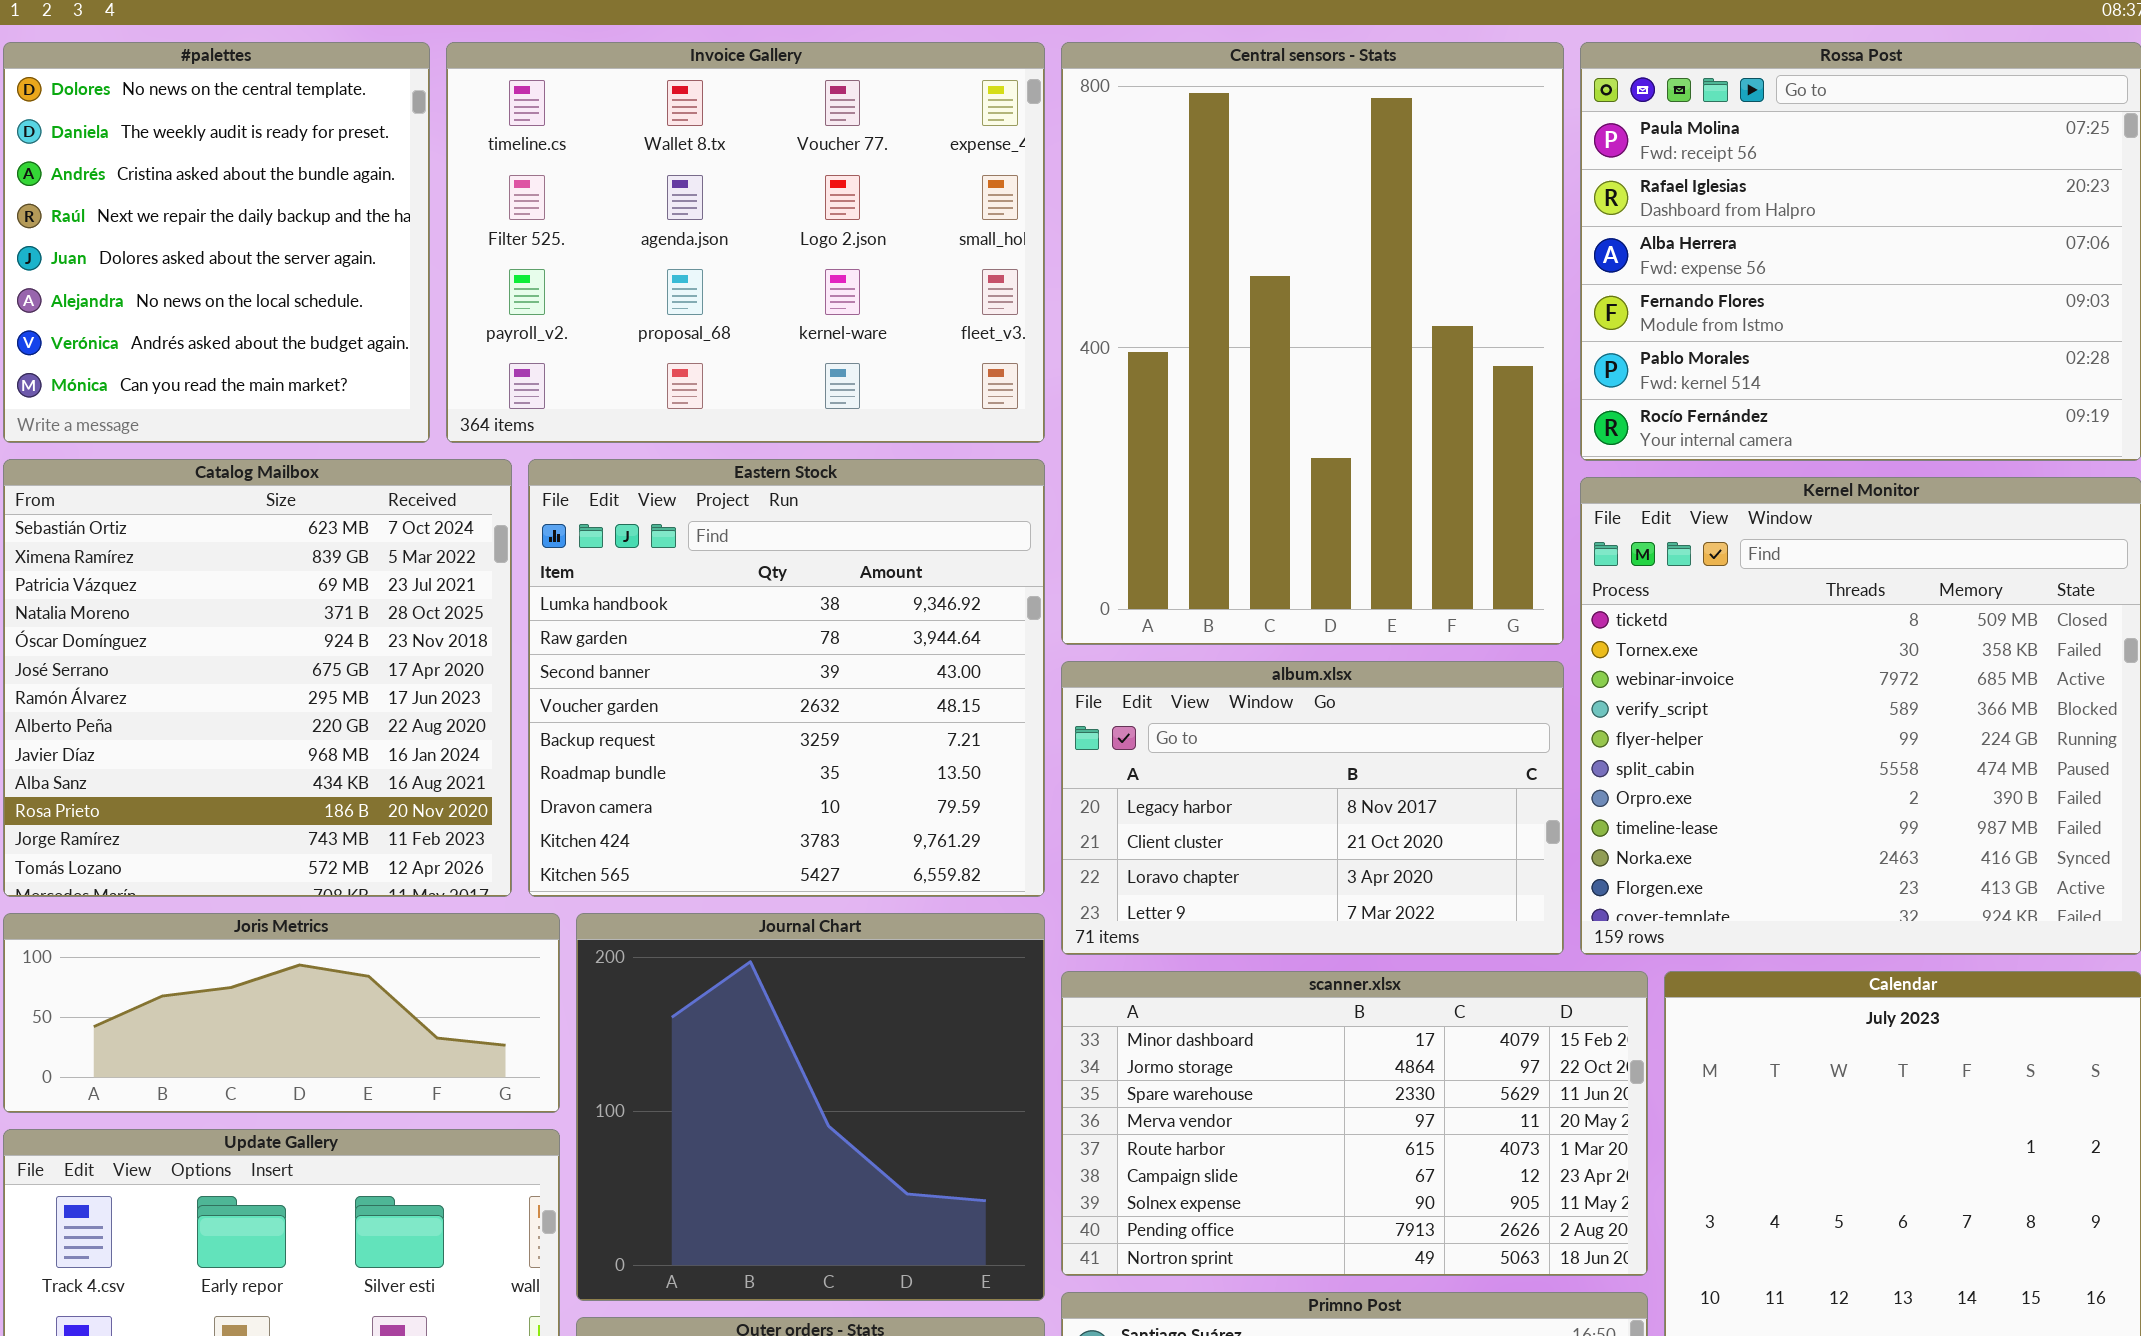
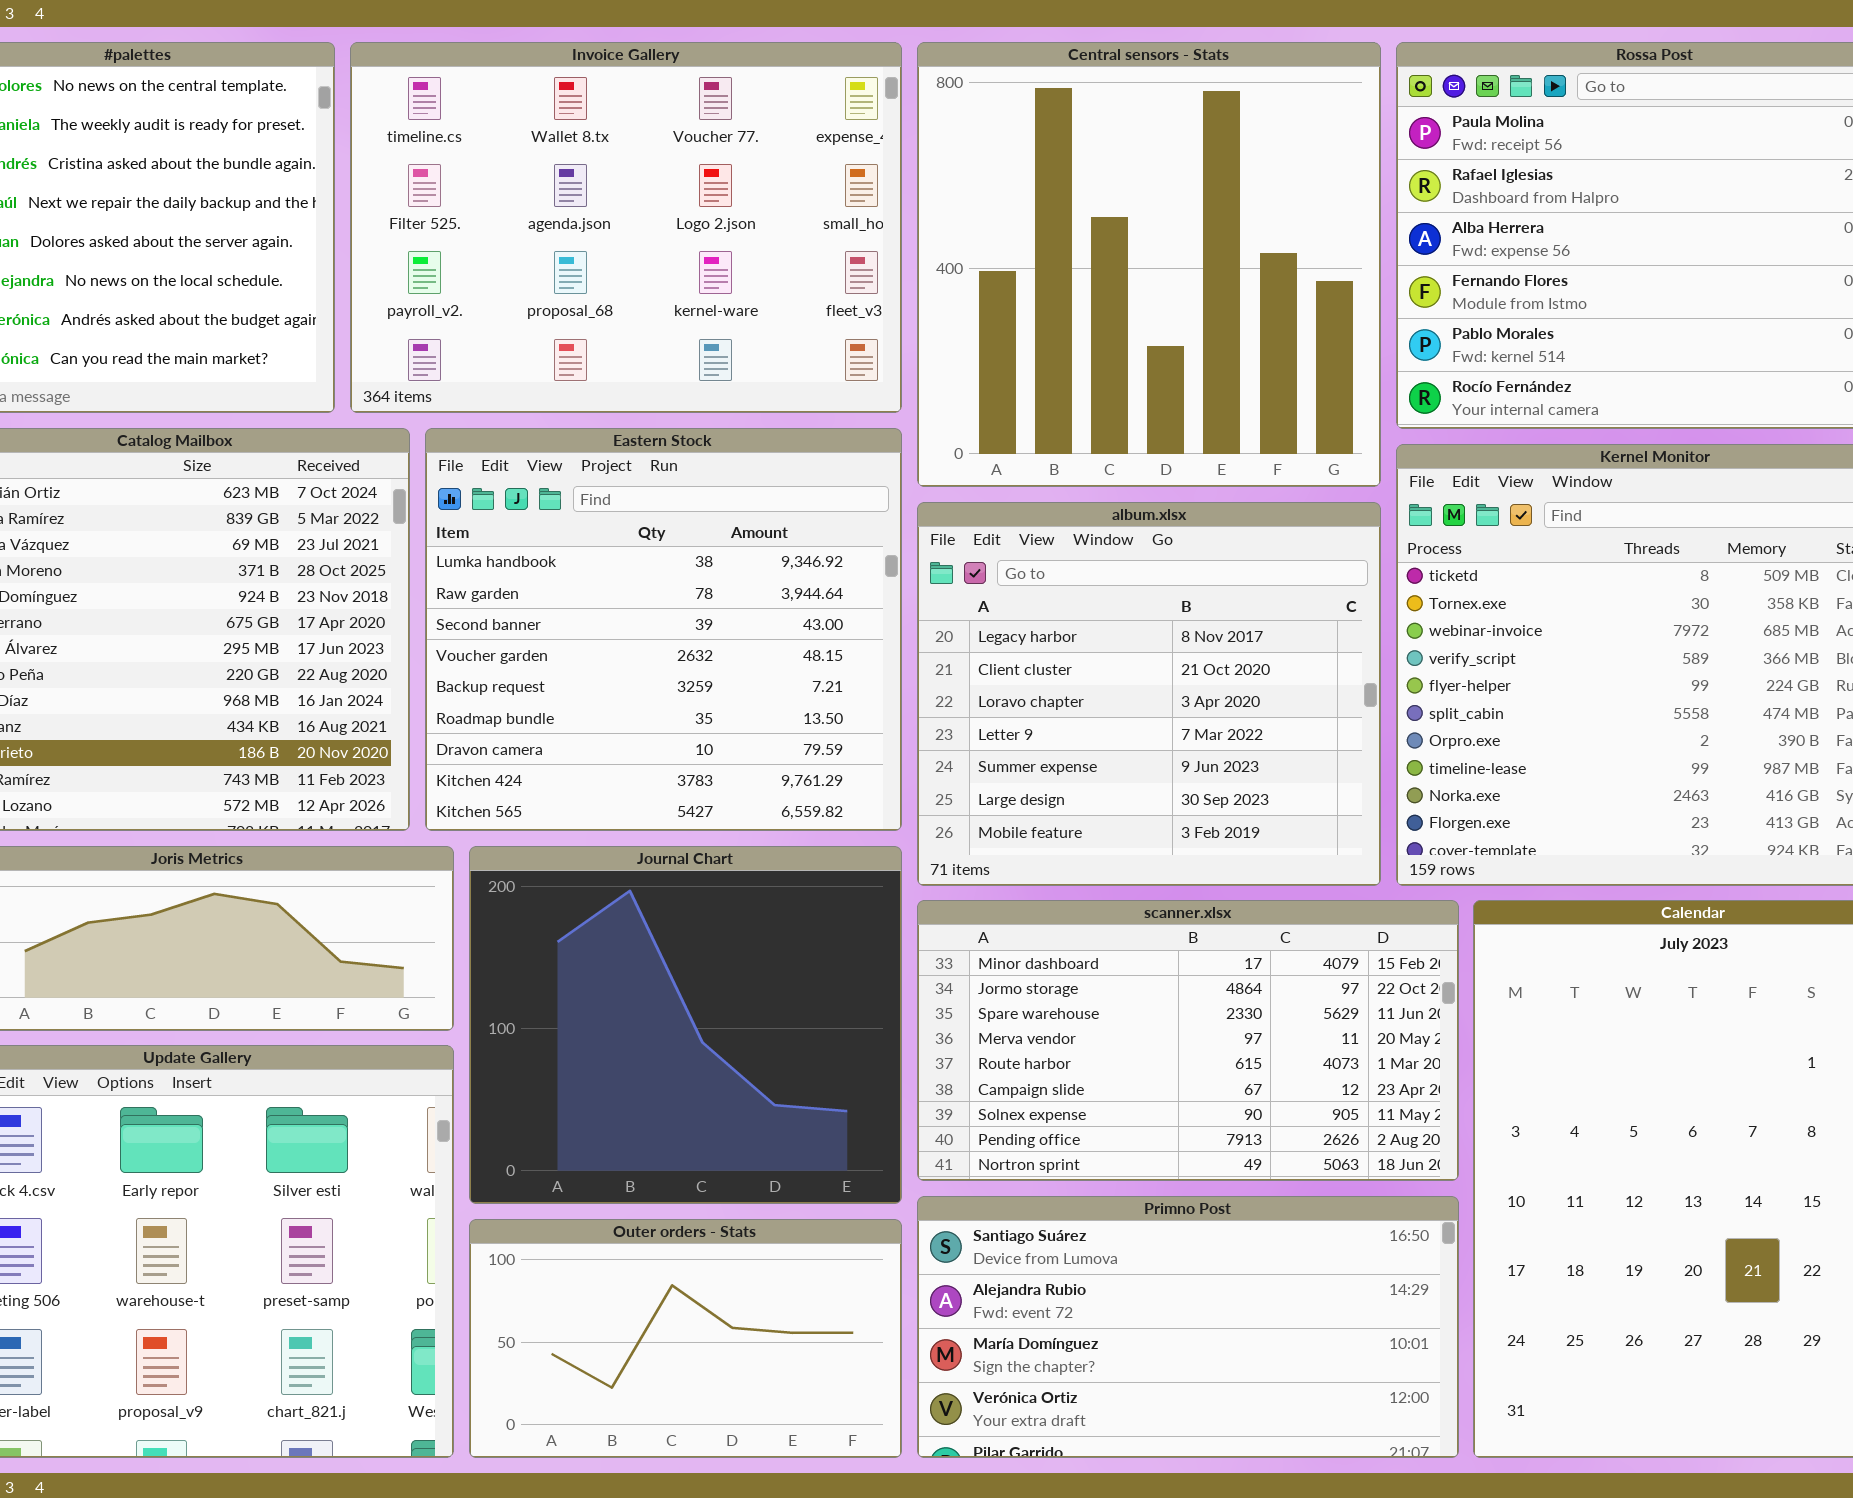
Central sensors - Stats: [1061,42,1564,645] -> [917,42,1381,487], resized
album.xlsx: [1061,661,1564,955] -> [917,502,1381,886], resized

